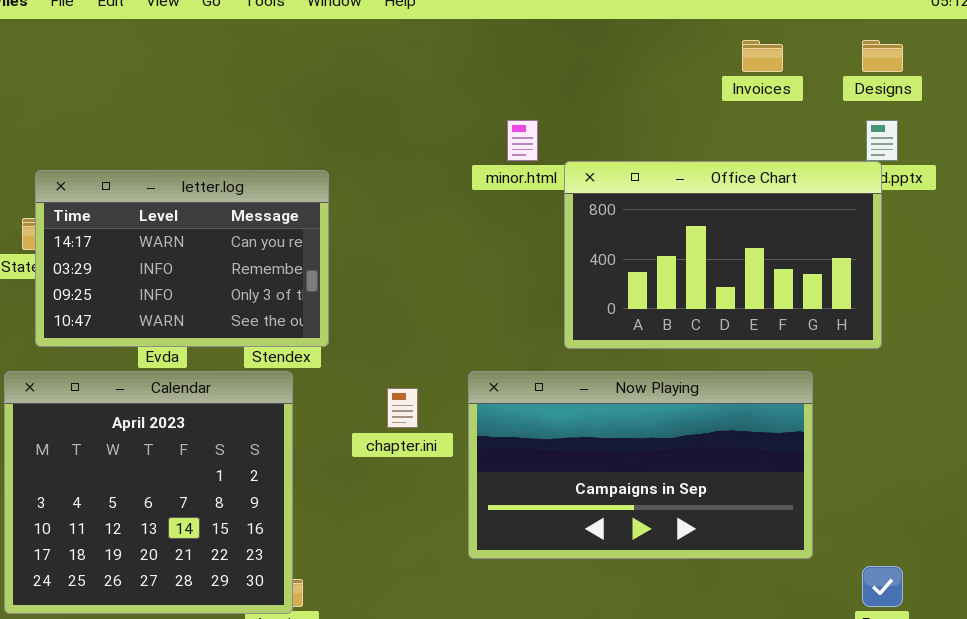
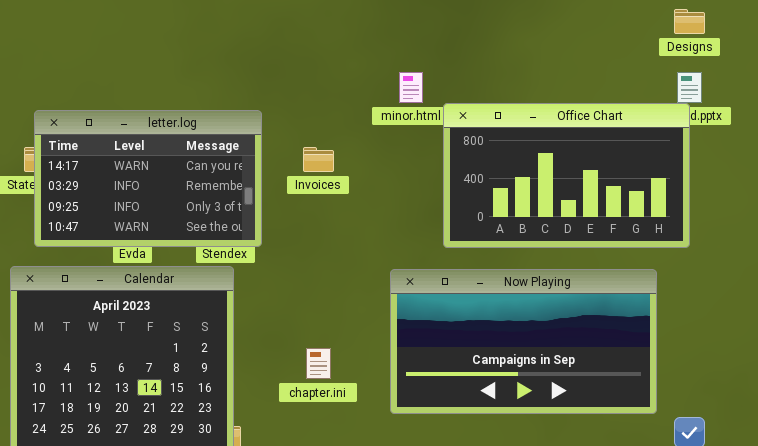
Invoices: [742,40,783,72] -> [303,147,334,172], moved
Now Playing: [468,371,813,559] -> [390,269,657,414], moved
chapter.ini: [387,388,418,428] -> [306,348,331,379], moved

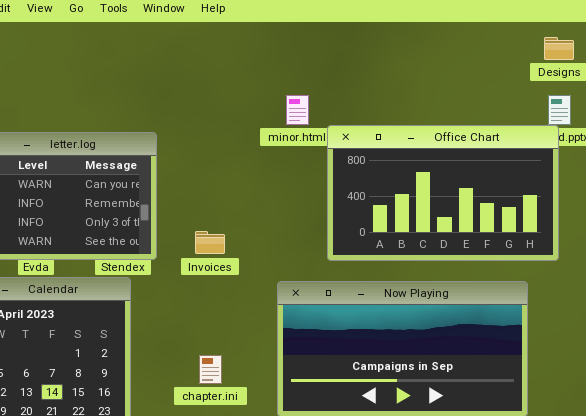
Invoices: [303,147,334,172] -> [195,231,225,254], moved

